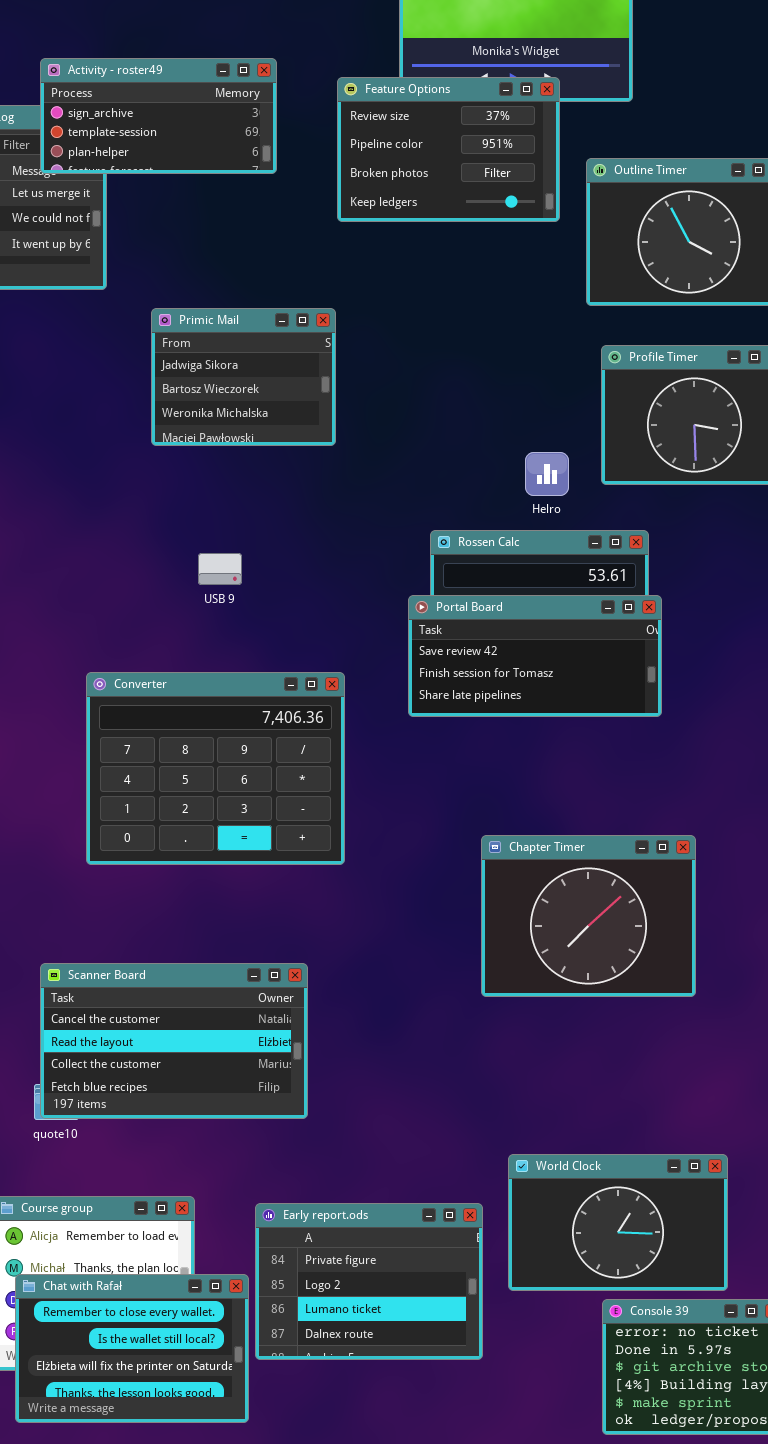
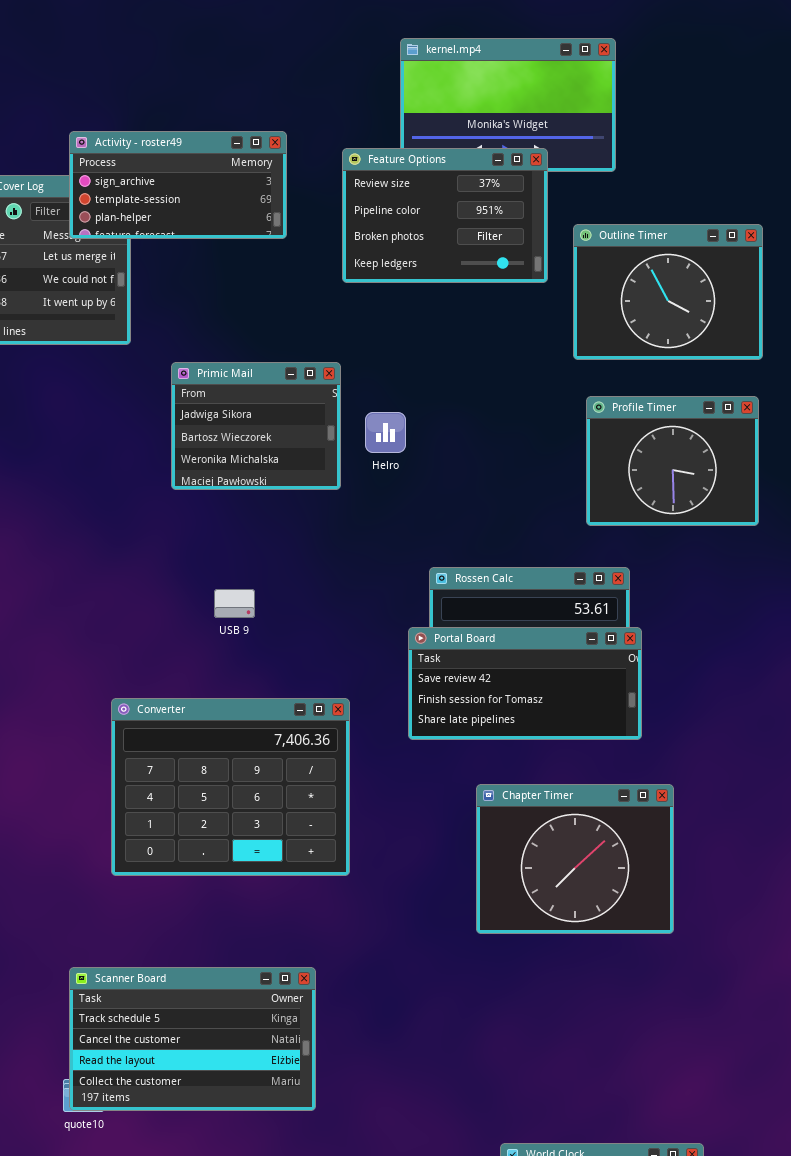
Helro: [525,452,569,496] -> [365,412,406,453], moved
Chapter Timer: [481,835,696,997] -> [476,784,674,934], moved
Scanner Board: [40,963,308,1119] -> [69,967,316,1111], scrolled up 1 row

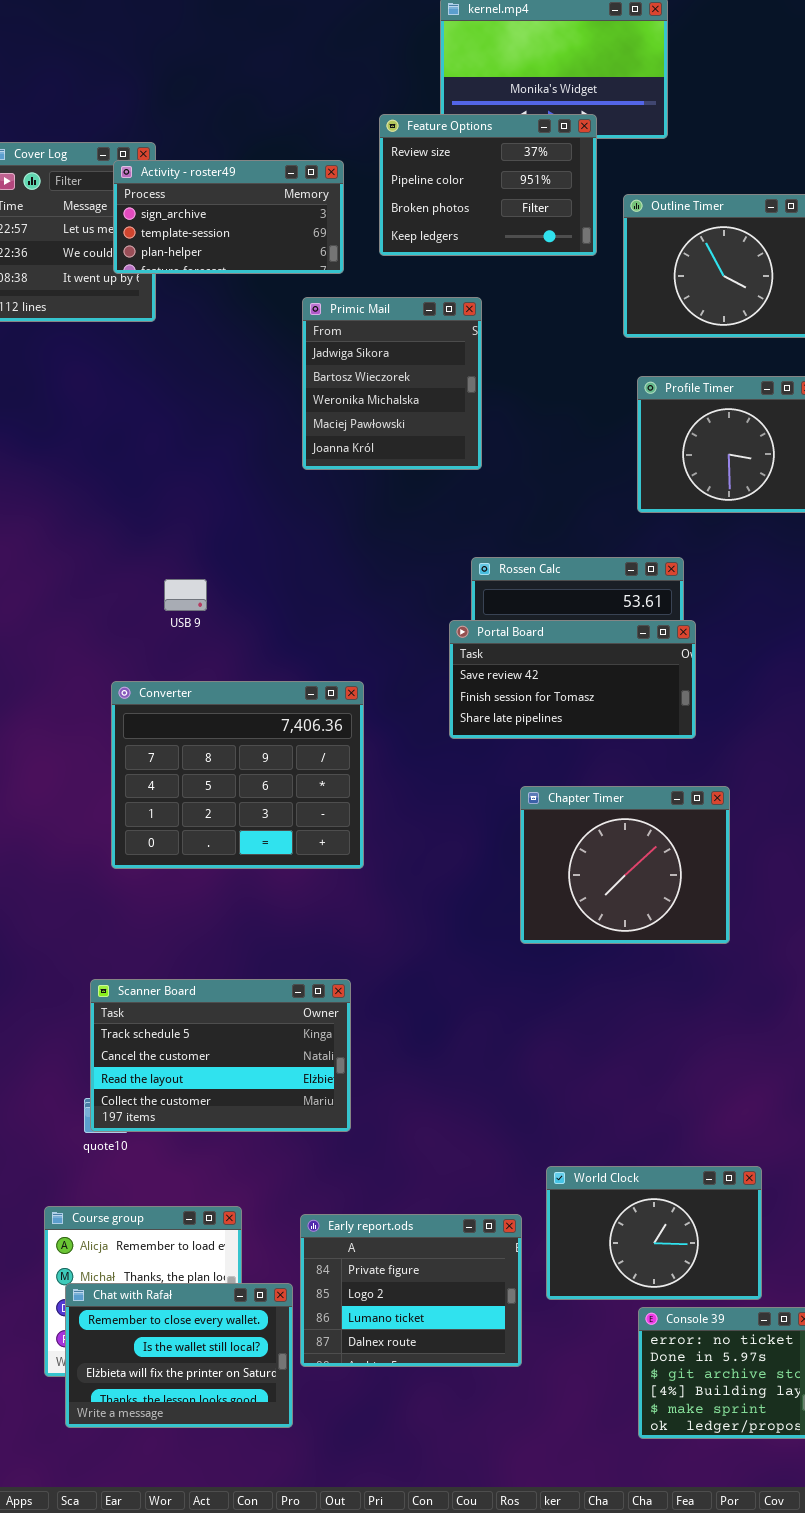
Activity - roster49: [69,131,287,239] -> [113,160,344,274], moved
Primic Mail: [171,362,341,490] -> [302,297,482,470], moved, resized
USB 9: [214,589,255,618] -> [164,579,207,611], moved
Converter: [111,698,350,876] -> [111,681,364,869], moved

